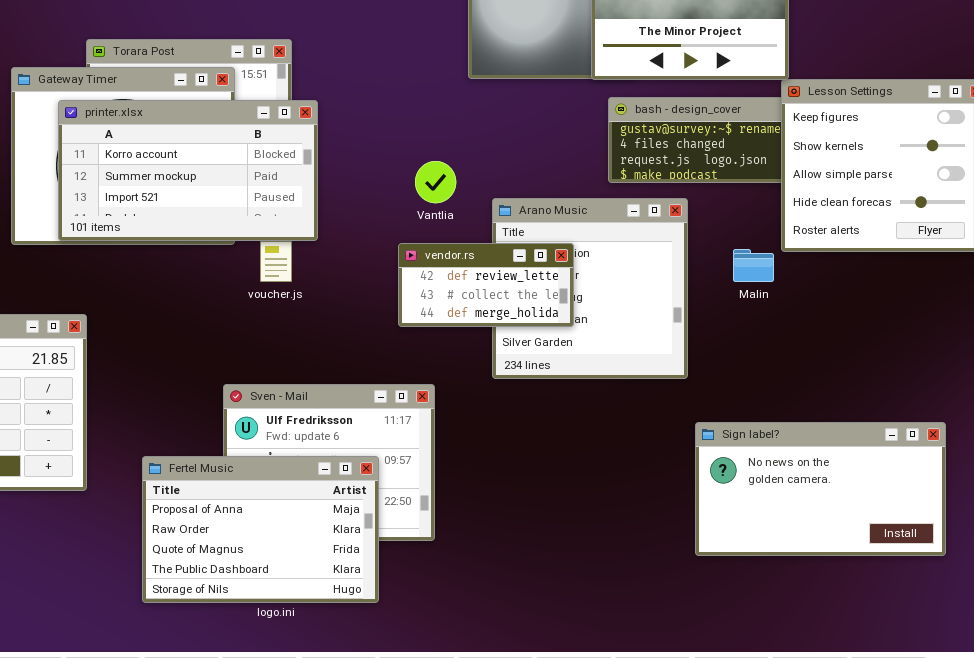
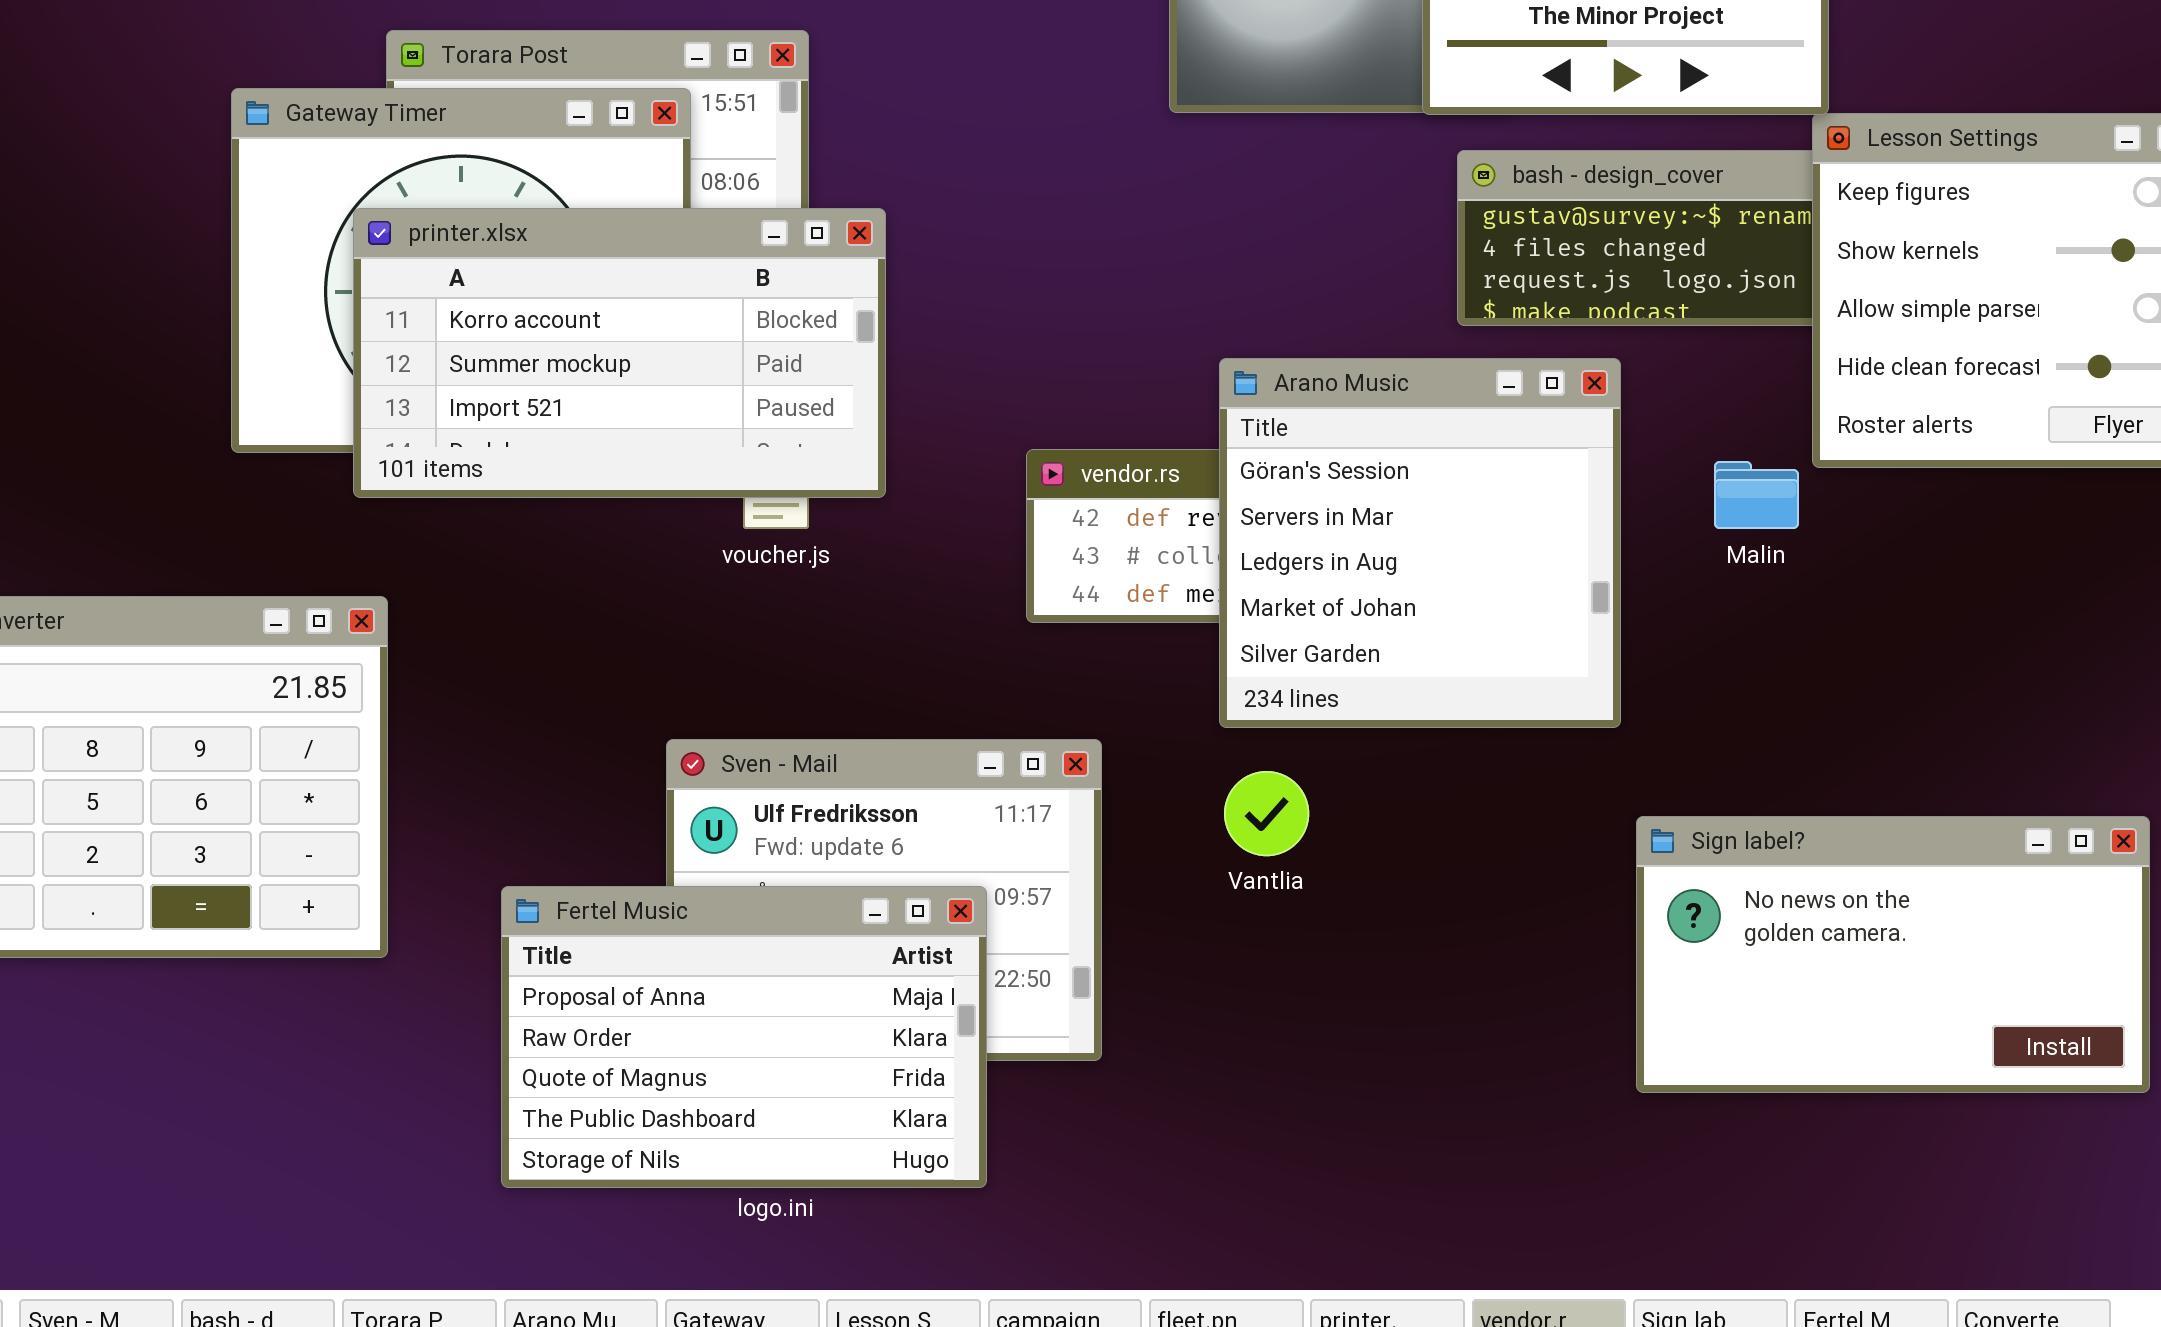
printer.xlsx: [58,100,318,241] -> [353,208,886,498], moved
Vantlia: [415,161,456,203] -> [1224,771,1309,856], moved
Arano Music: [492,198,688,379] -> [1219,358,1621,728], raised

